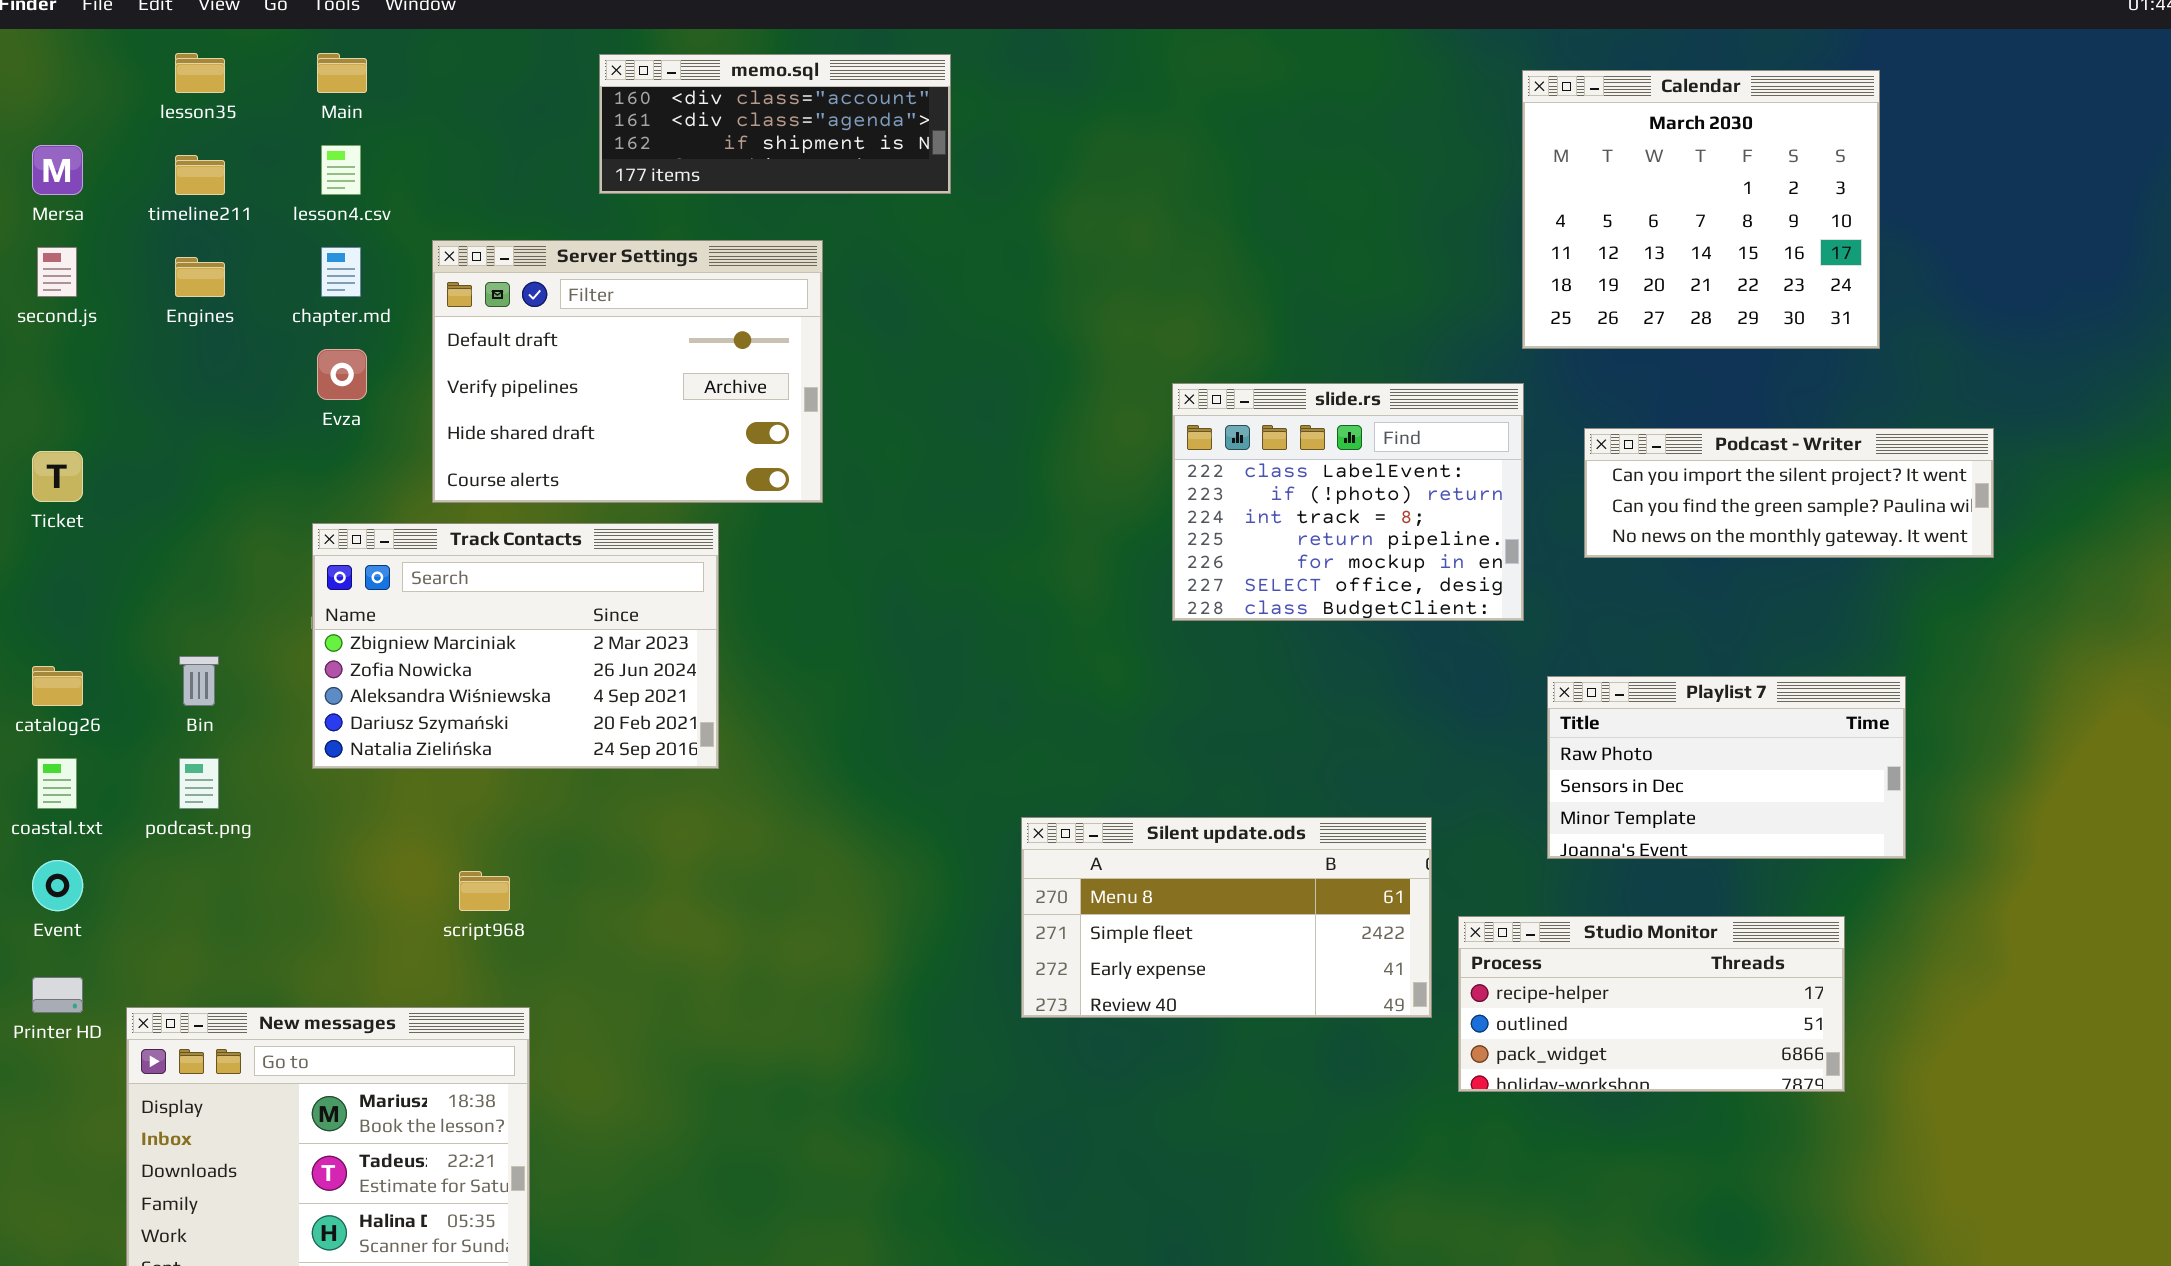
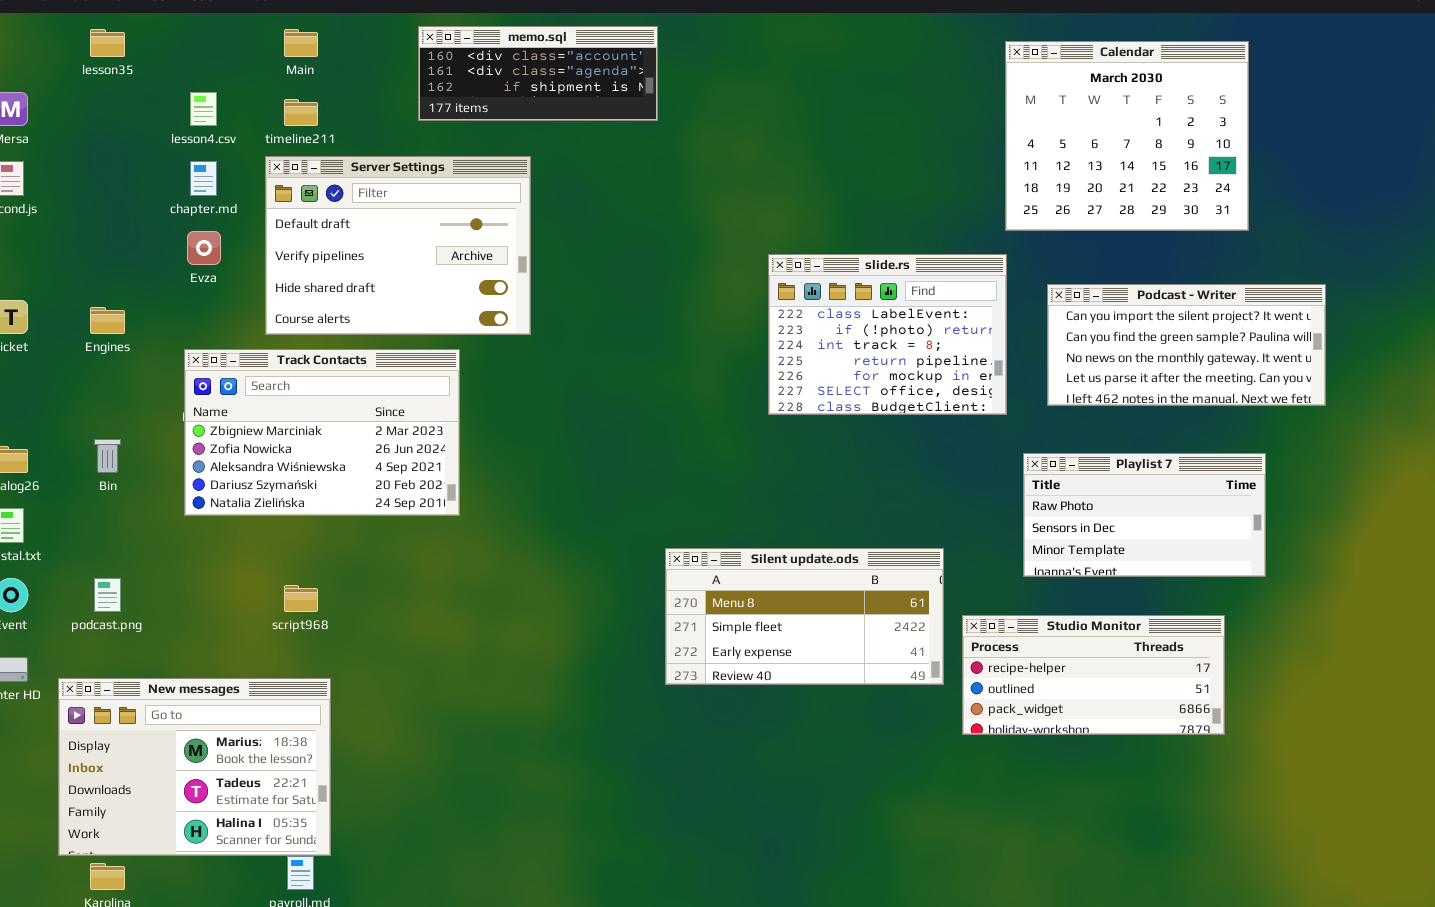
Main: [317,53,367,93] -> [284,29,318,57], moved
memo.sql: [599,54,951,194] -> [418,26,658,121], moved
timeline211: [175,155,225,195] -> [284,99,318,126], moved
Engines: [175,257,225,297] -> [90,307,125,334], moved
Podcast - Writer: [1584,428,1994,558] -> [1047,284,1326,406], resized
podcast.png: [179,758,219,809] -> [94,578,121,612], moved

